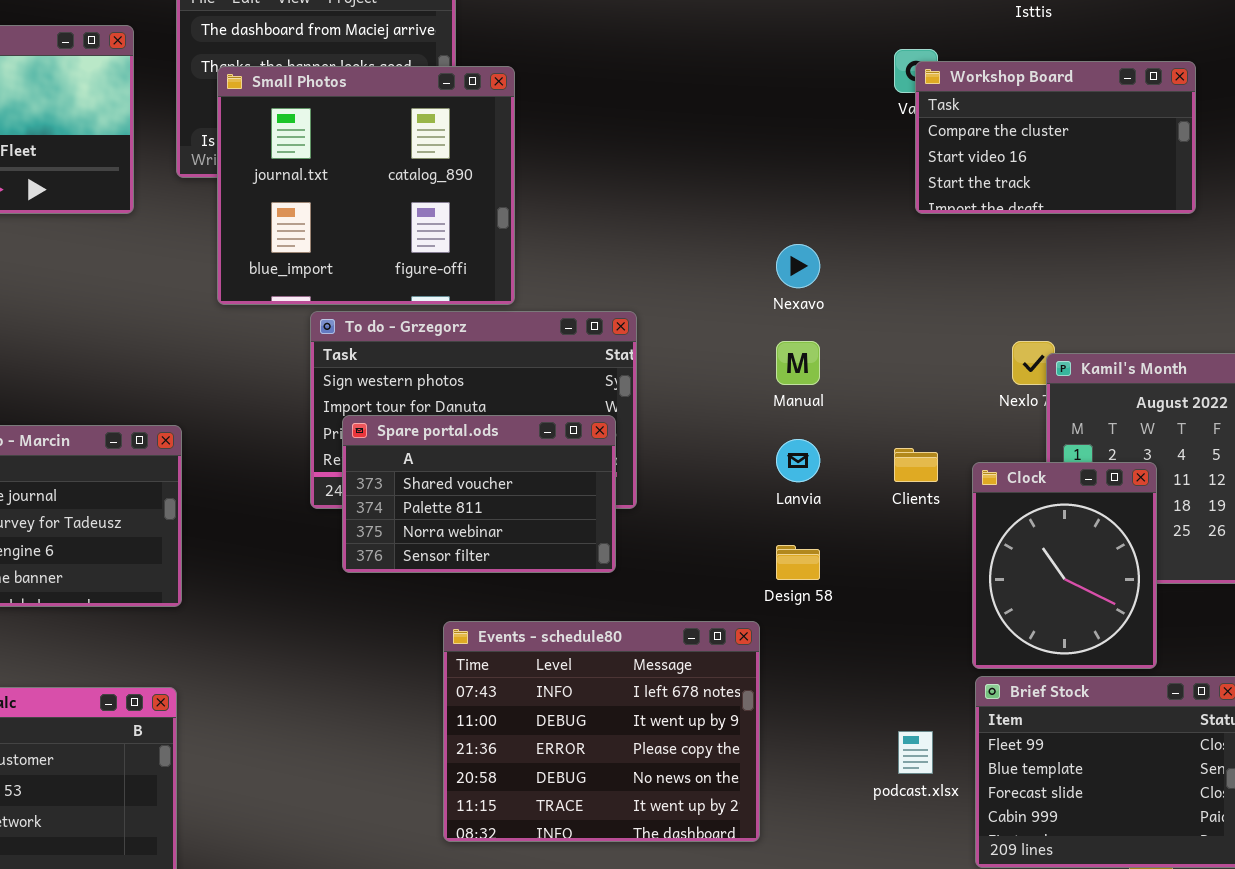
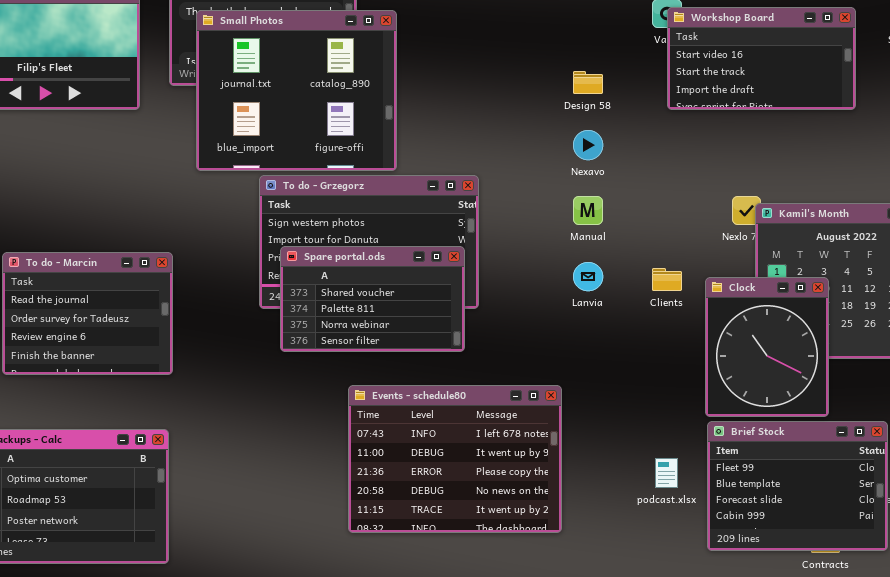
Workshop Board: [915,61,1196,214] -> [667,7,856,110], scrolled down 1 row
Design 58: [776,545,820,580] -> [573,71,603,94], moved

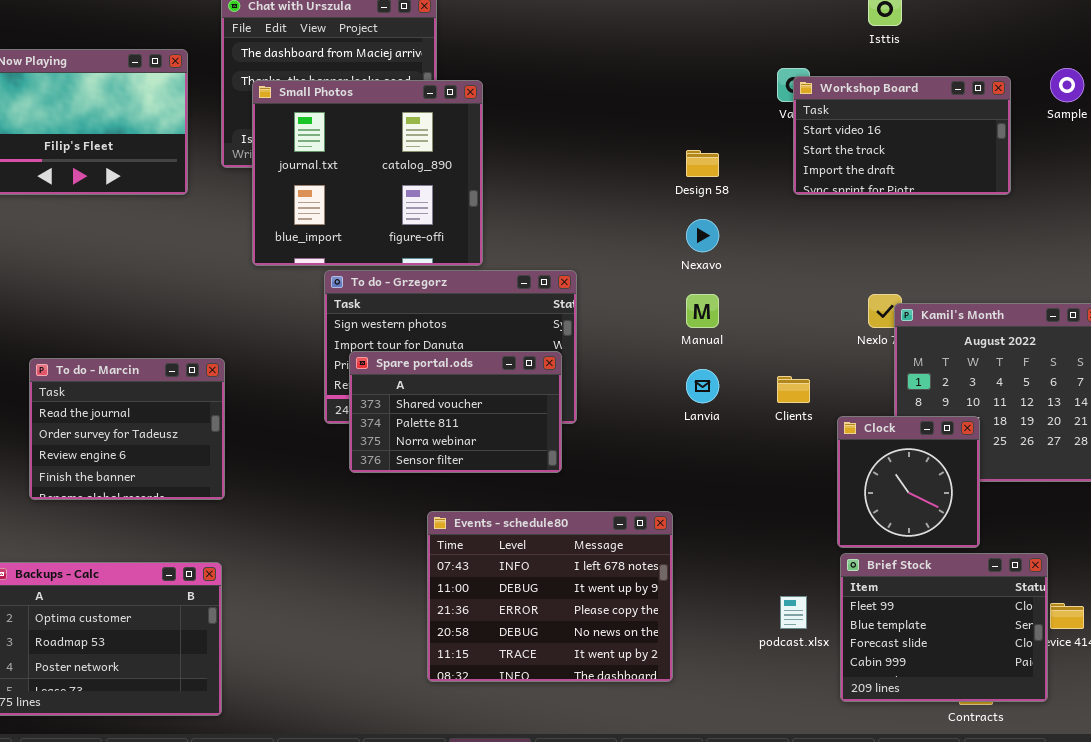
Clock: [705,277,829,417] -> [837,416,980,548], resized

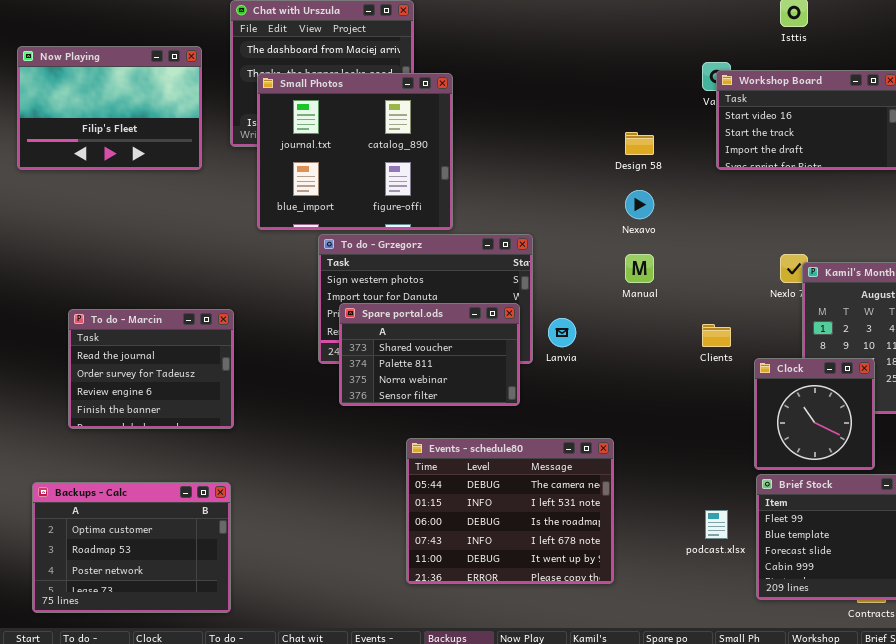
Lanvia: [686,369,719,403] -> [548,318,576,347], moved
Events - schedule80: [427,511,673,682] -> [406,438,614,584], scrolled up 3 rows

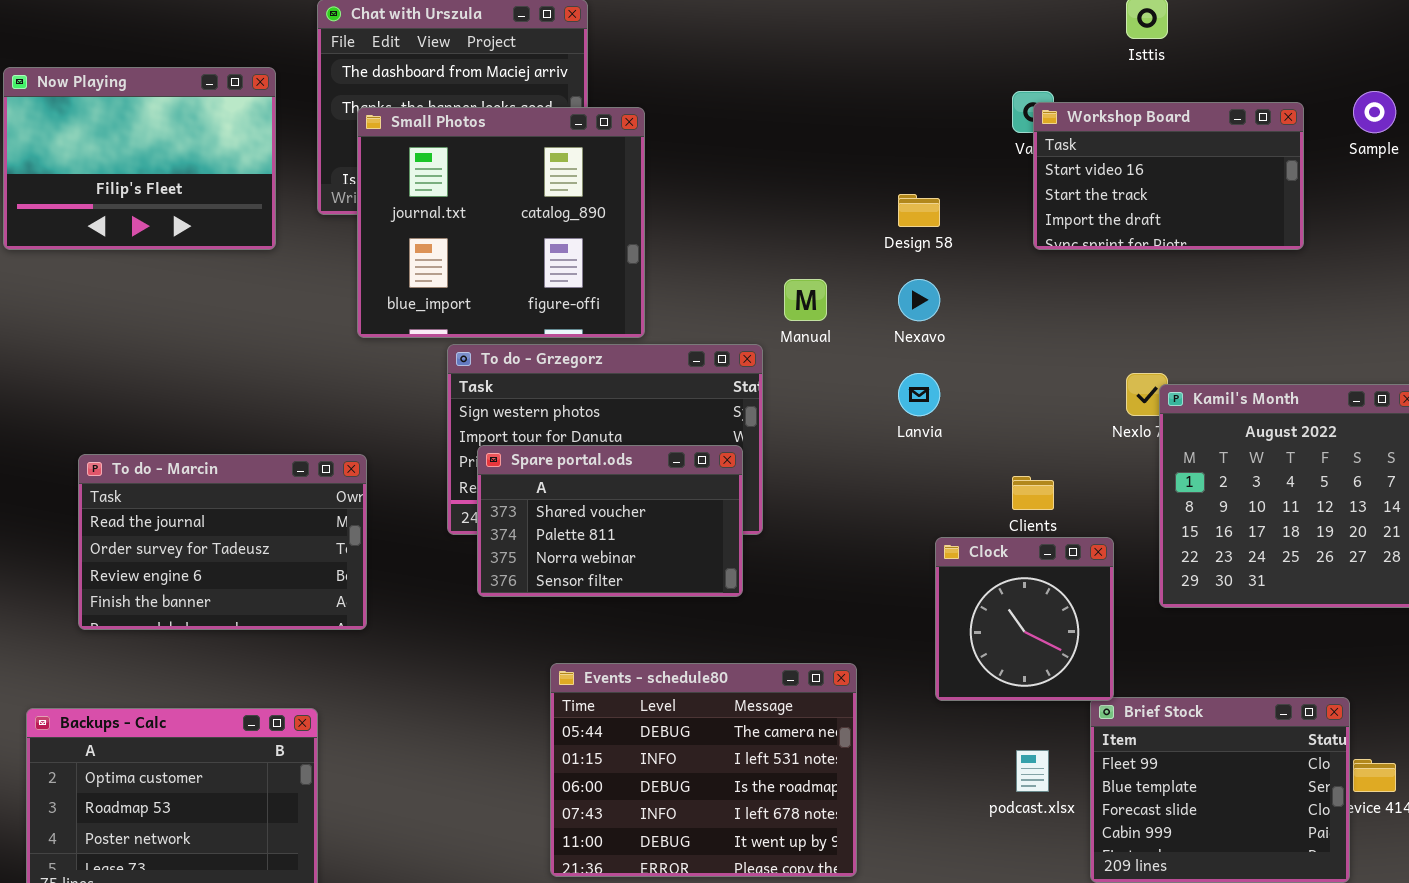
Manual: [625,254,654,283] -> [784,279,827,321], moved
To do - Marcin: [68,309,234,429] -> [78,454,367,630], resized
Lanvia: [548,318,576,347] -> [898,373,940,416], moved
Clock: [754,358,875,470] -> [935,537,1114,701], moved
Events - schedule80: [406,438,614,584] -> [550,663,857,877], moved

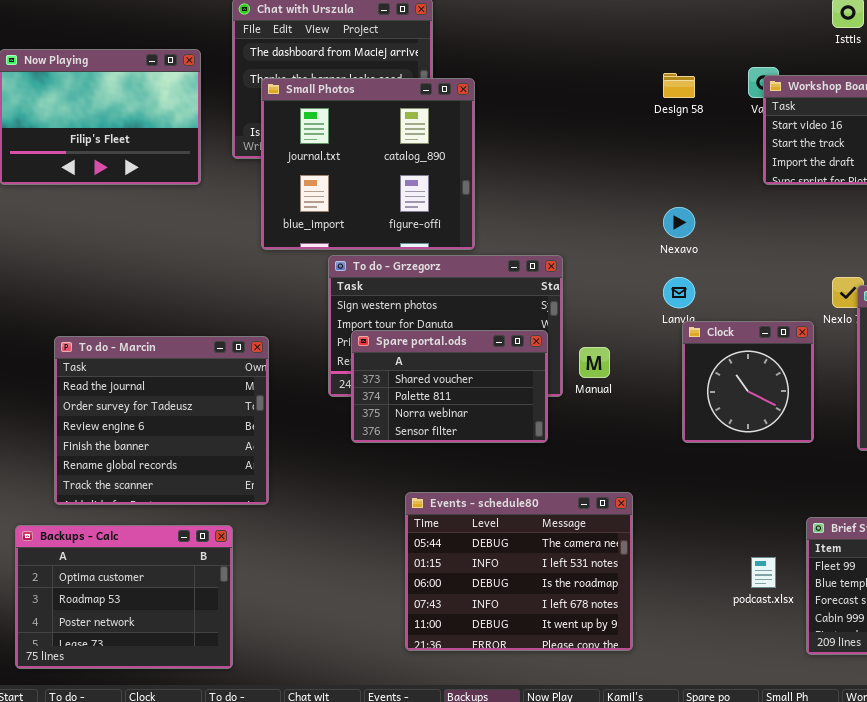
Design 58: [898,194,940,227] -> [663,73,695,98], moved
Manual: [784,279,827,321] -> [579,347,610,378], moved
To do - Marcin: [78,454,367,630] -> [54,336,269,505], resized
Clock: [935,537,1114,701] -> [682,321,814,443], moved

